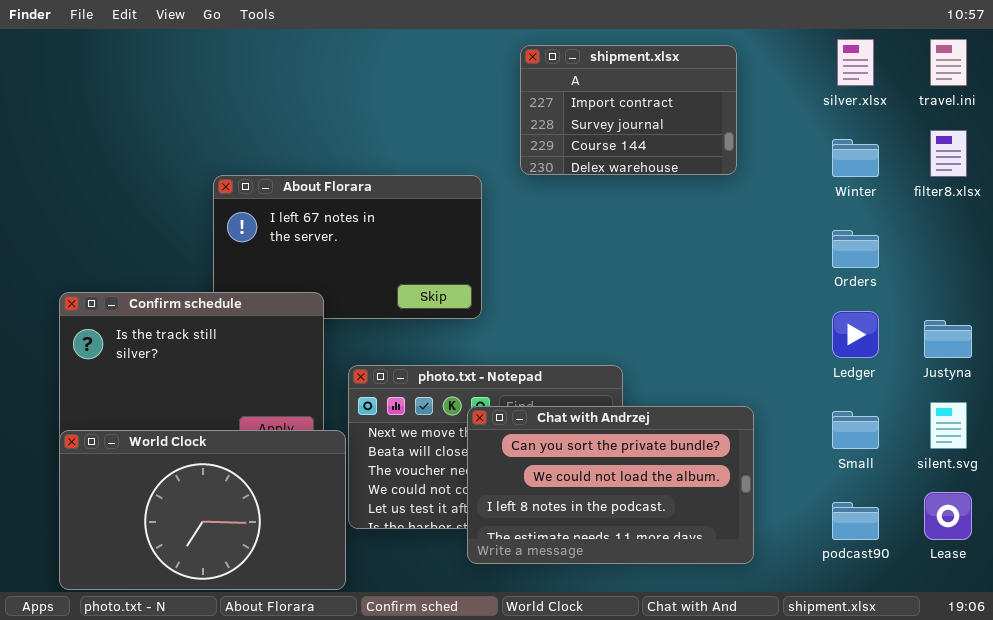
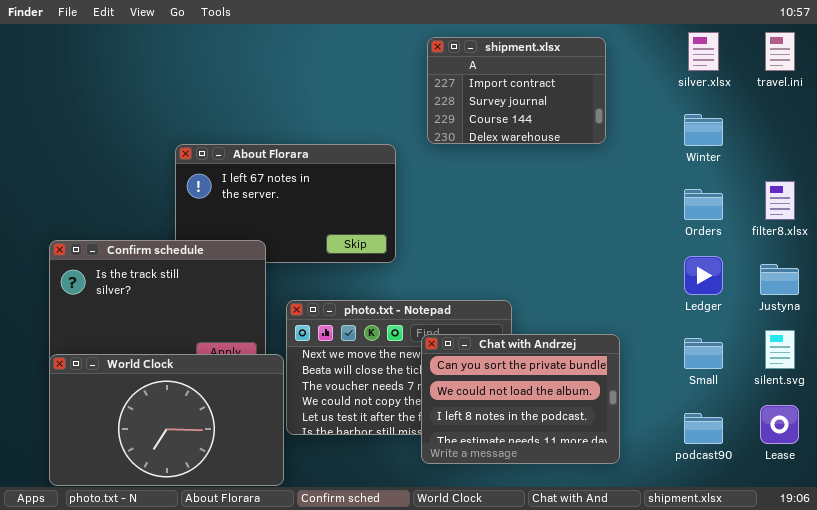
filter8.xlsx: [930,130,967,177] -> [765,181,795,220], moved
Chat with Andrzej: [467,406,754,564] -> [421,334,620,464], resized

